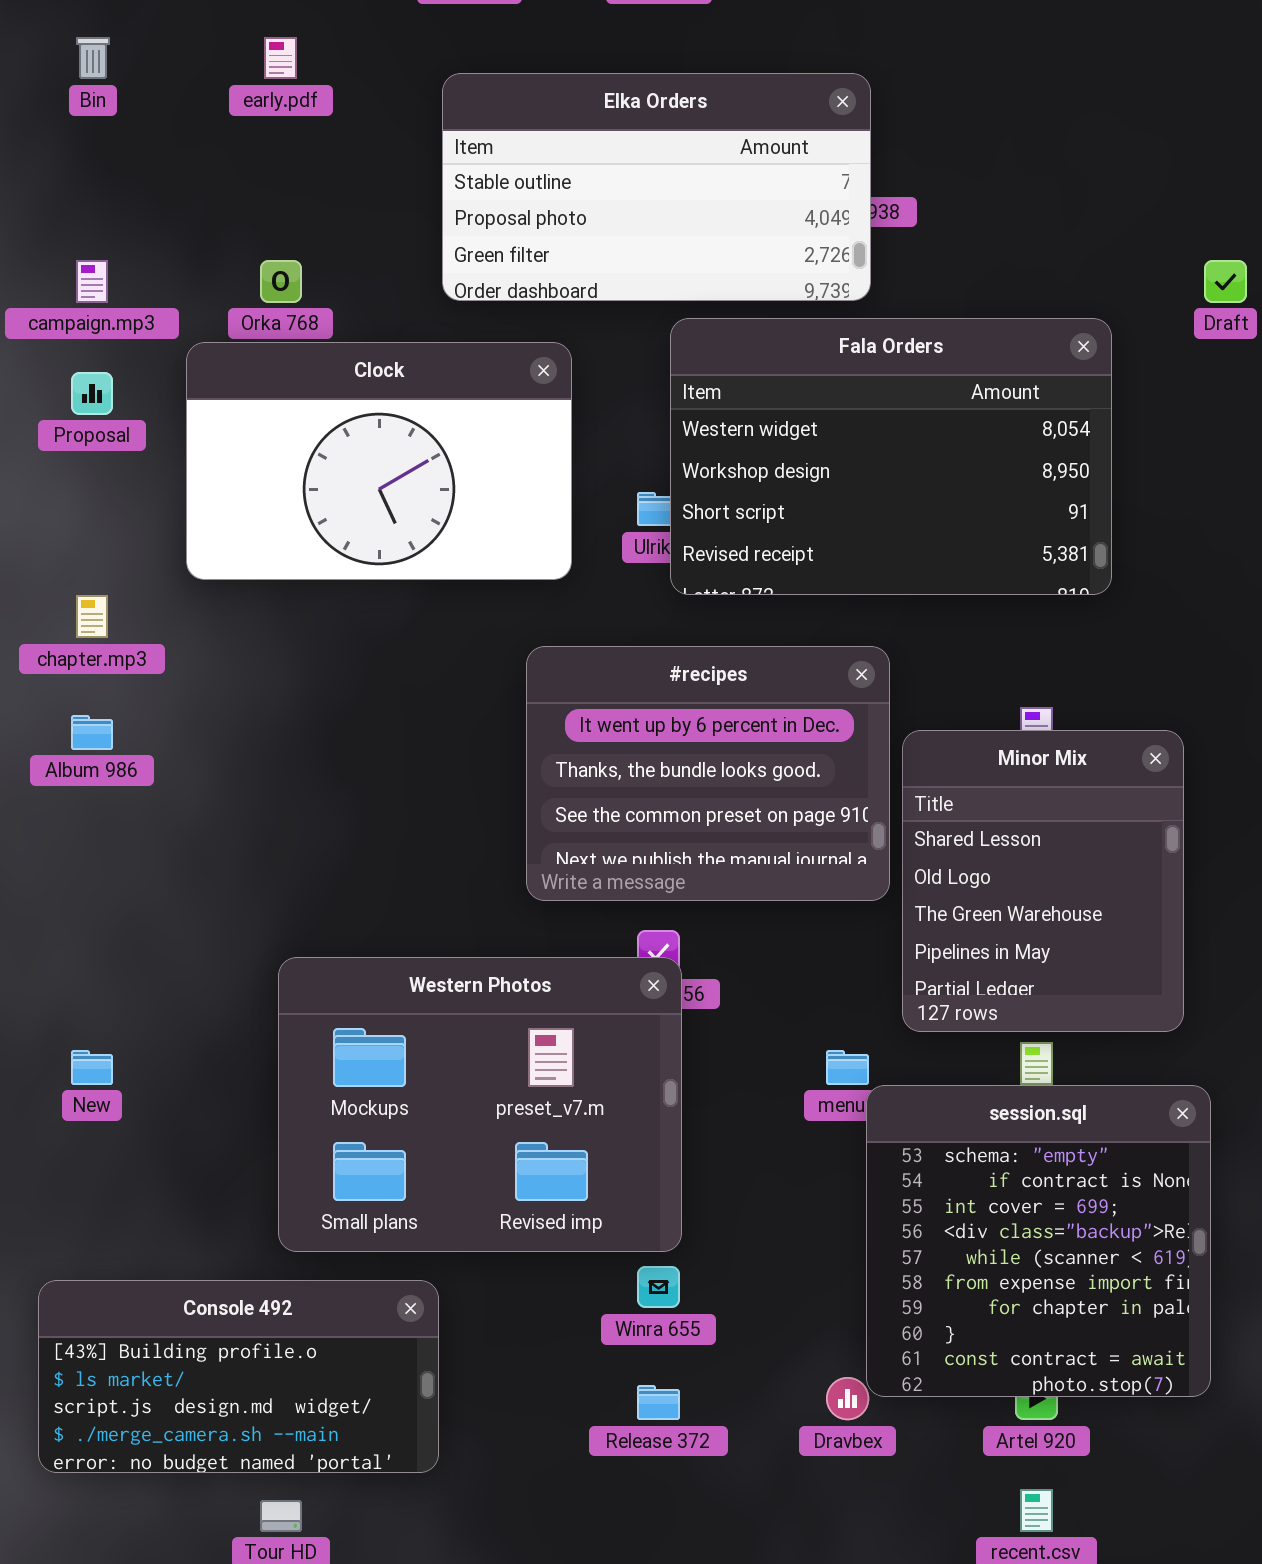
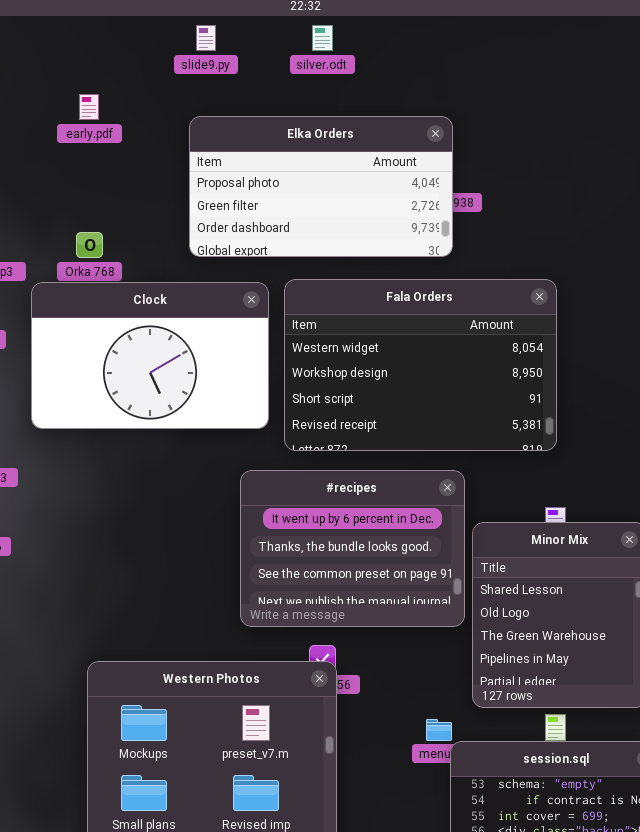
Elka Orders: [442,73,871,301] -> [189,116,453,257], scrolled down 1 row
Fala Orders: [670,318,1112,595] -> [284,279,557,451], moved

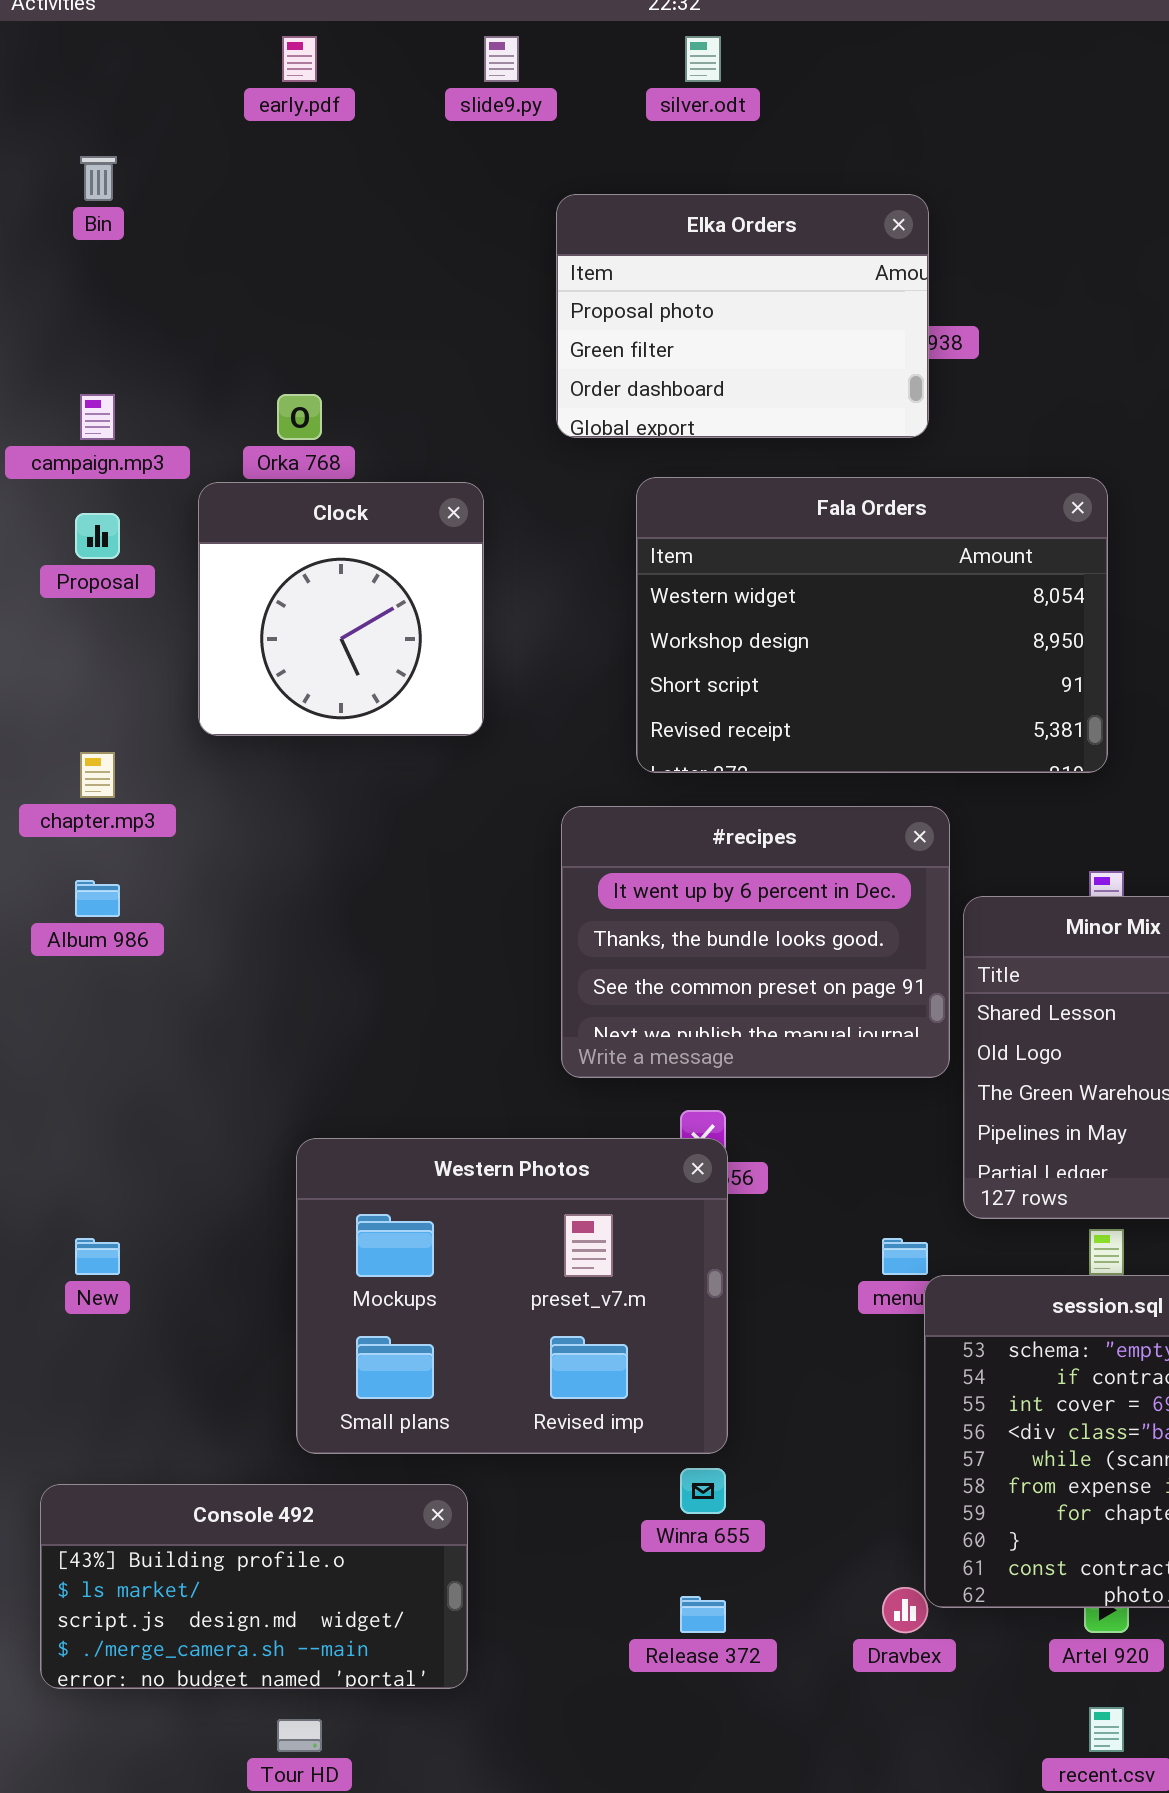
early.pdf: [79,94,99,120] -> [282,36,317,82], moved
Elka Orders: [189,116,453,257] -> [556,194,929,438], resized
Clock: [31,282,269,429] -> [198,482,484,736], resized

